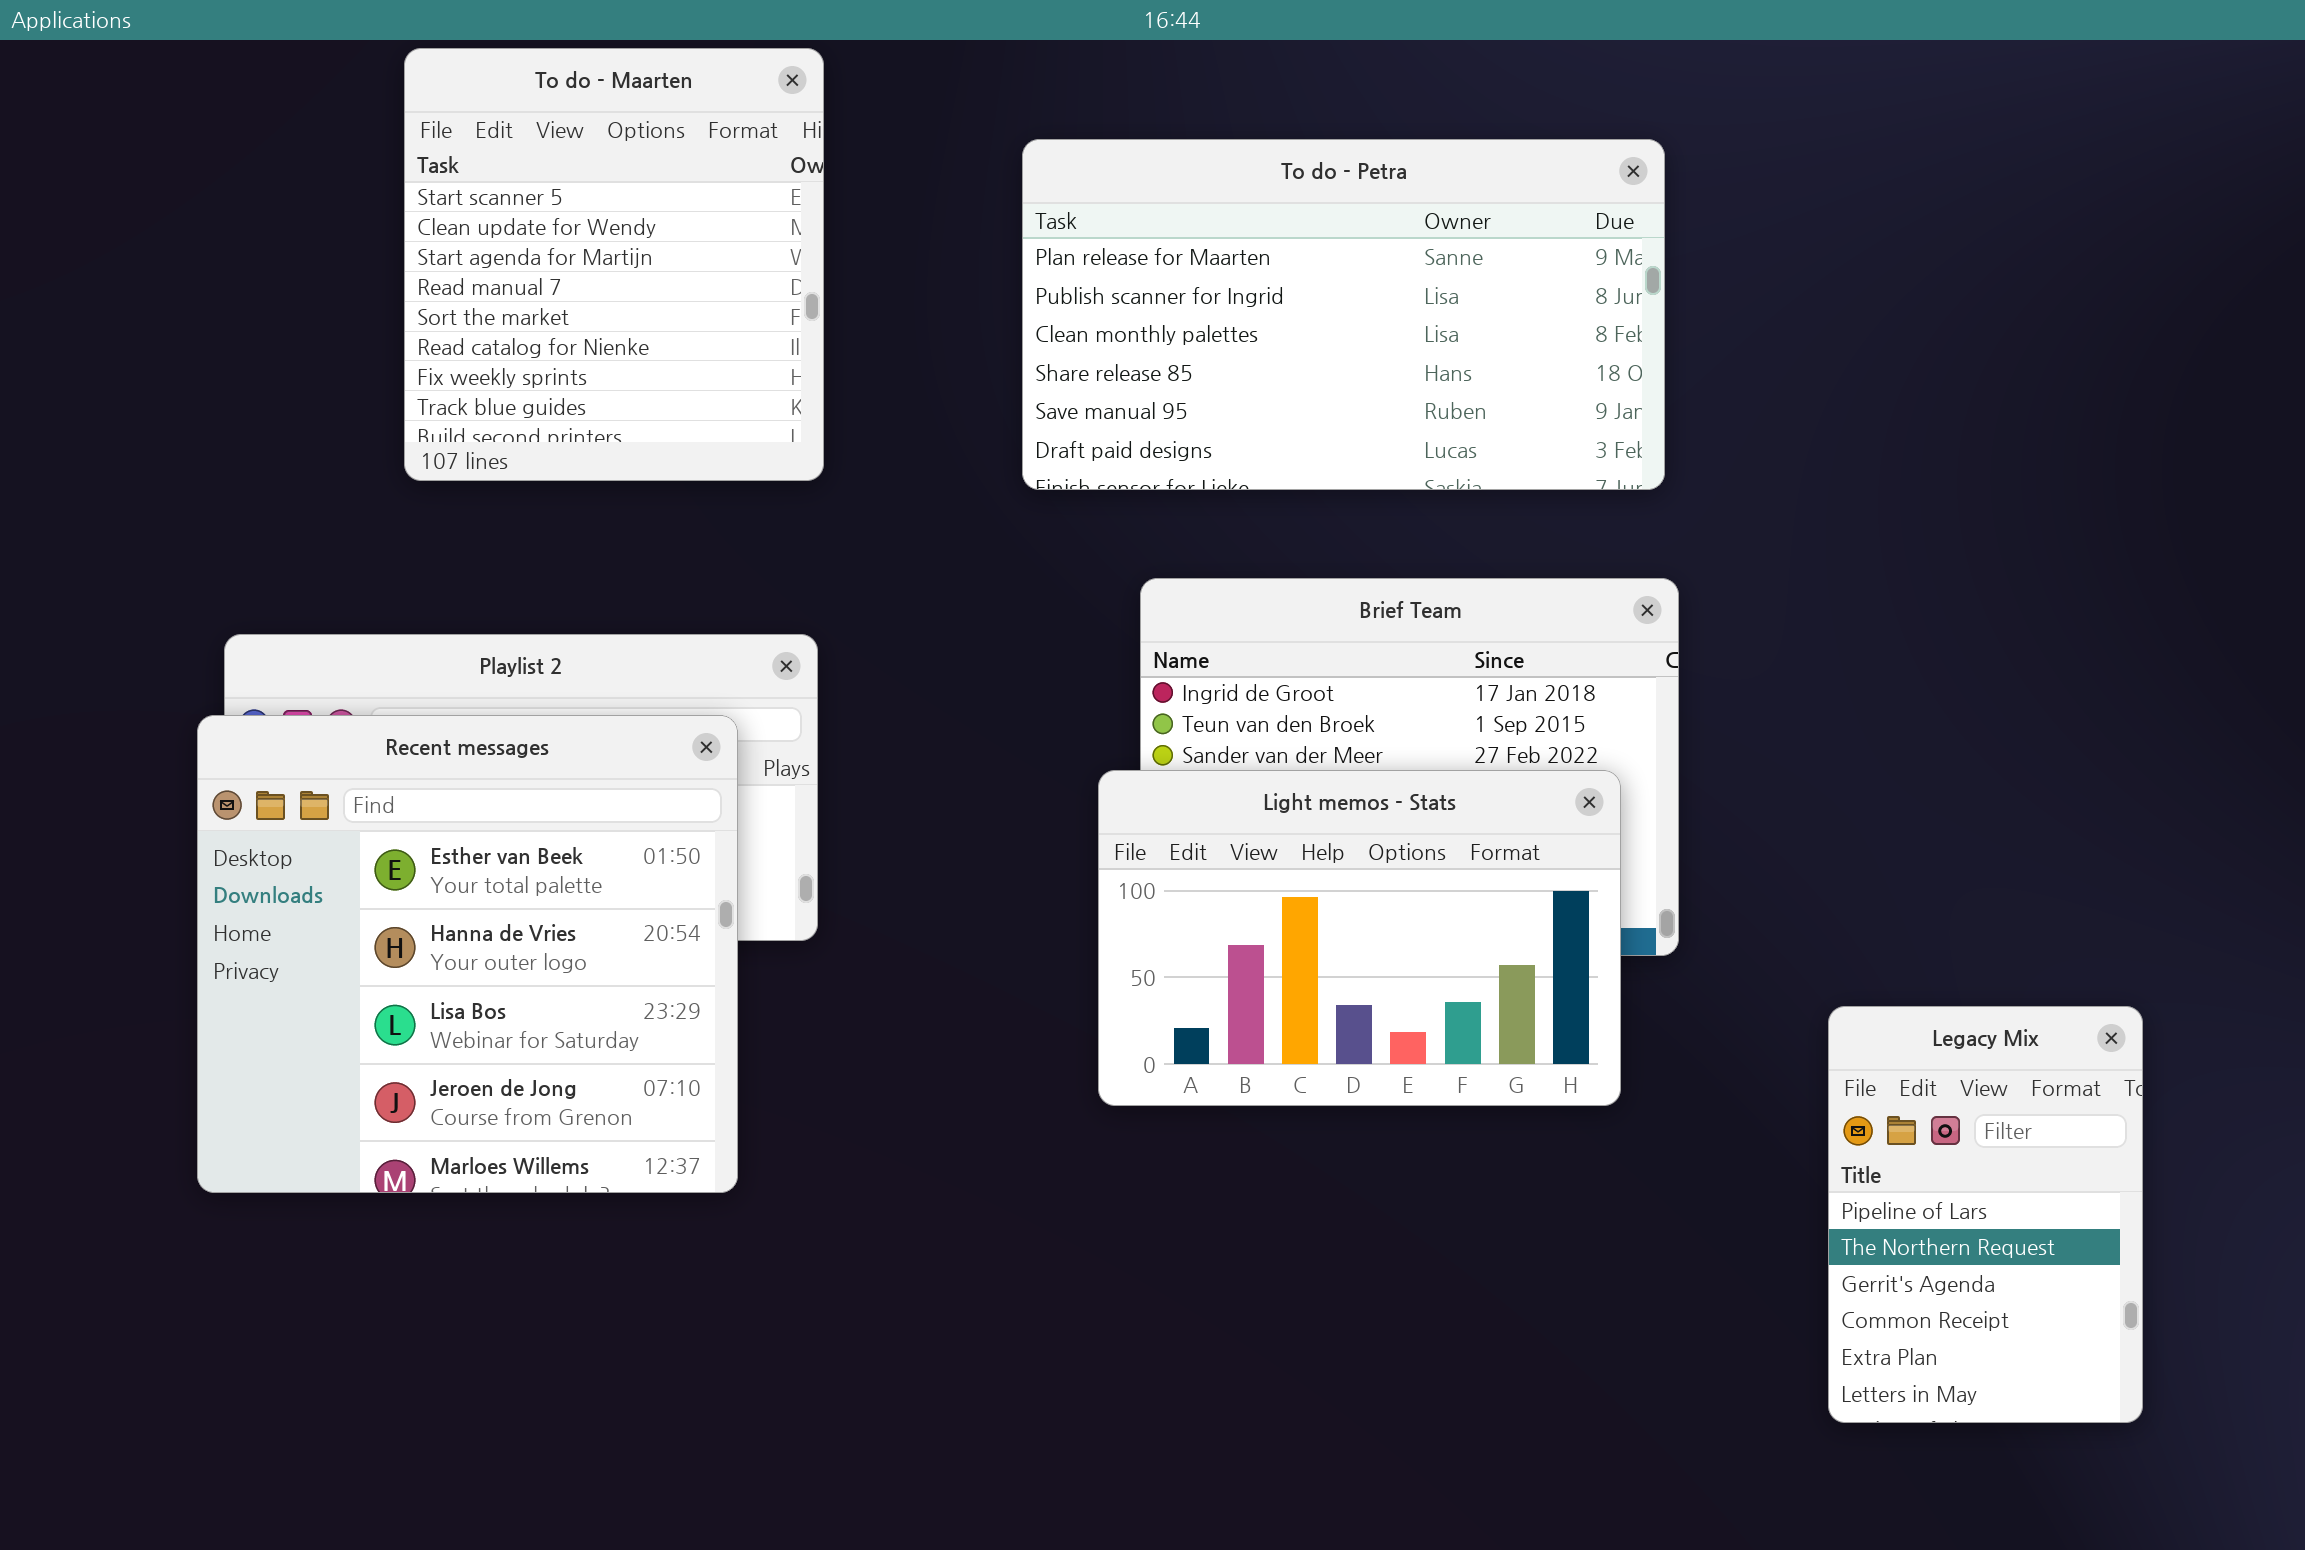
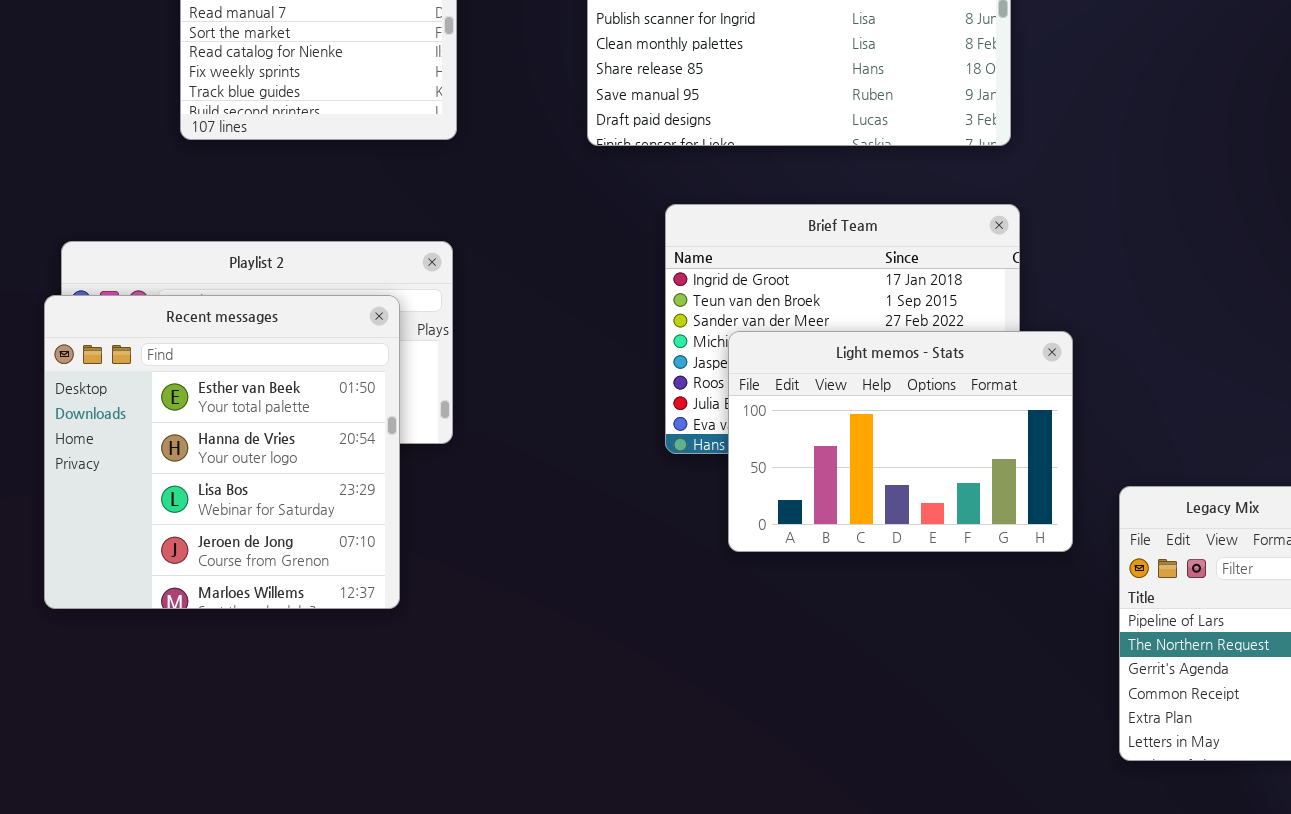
Light memos - Stats: [1098,770,1621,1106] -> [728,331,1073,552], moved

